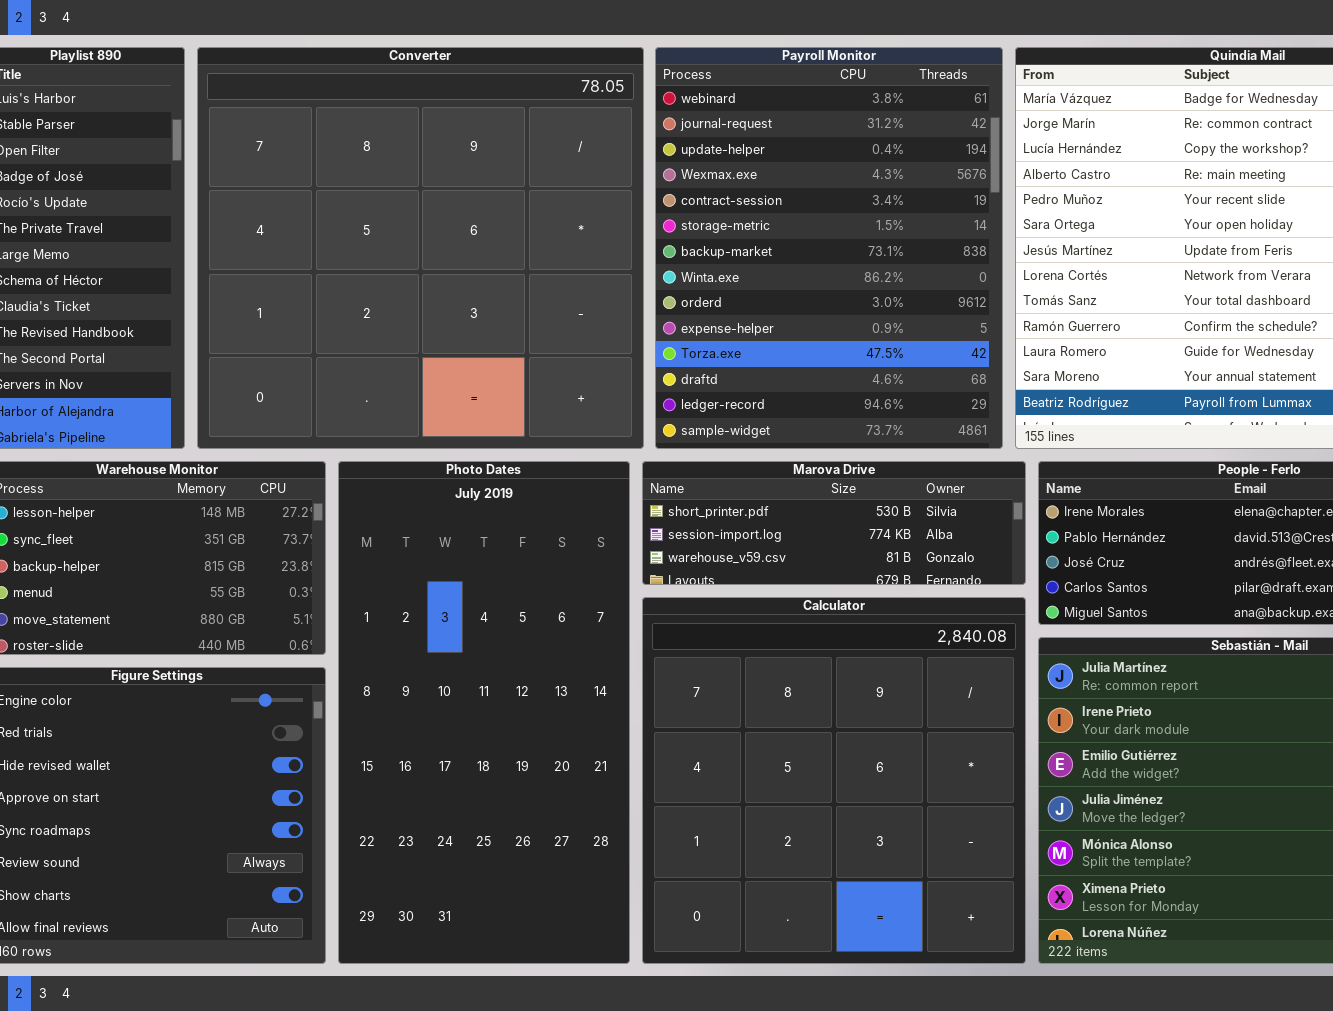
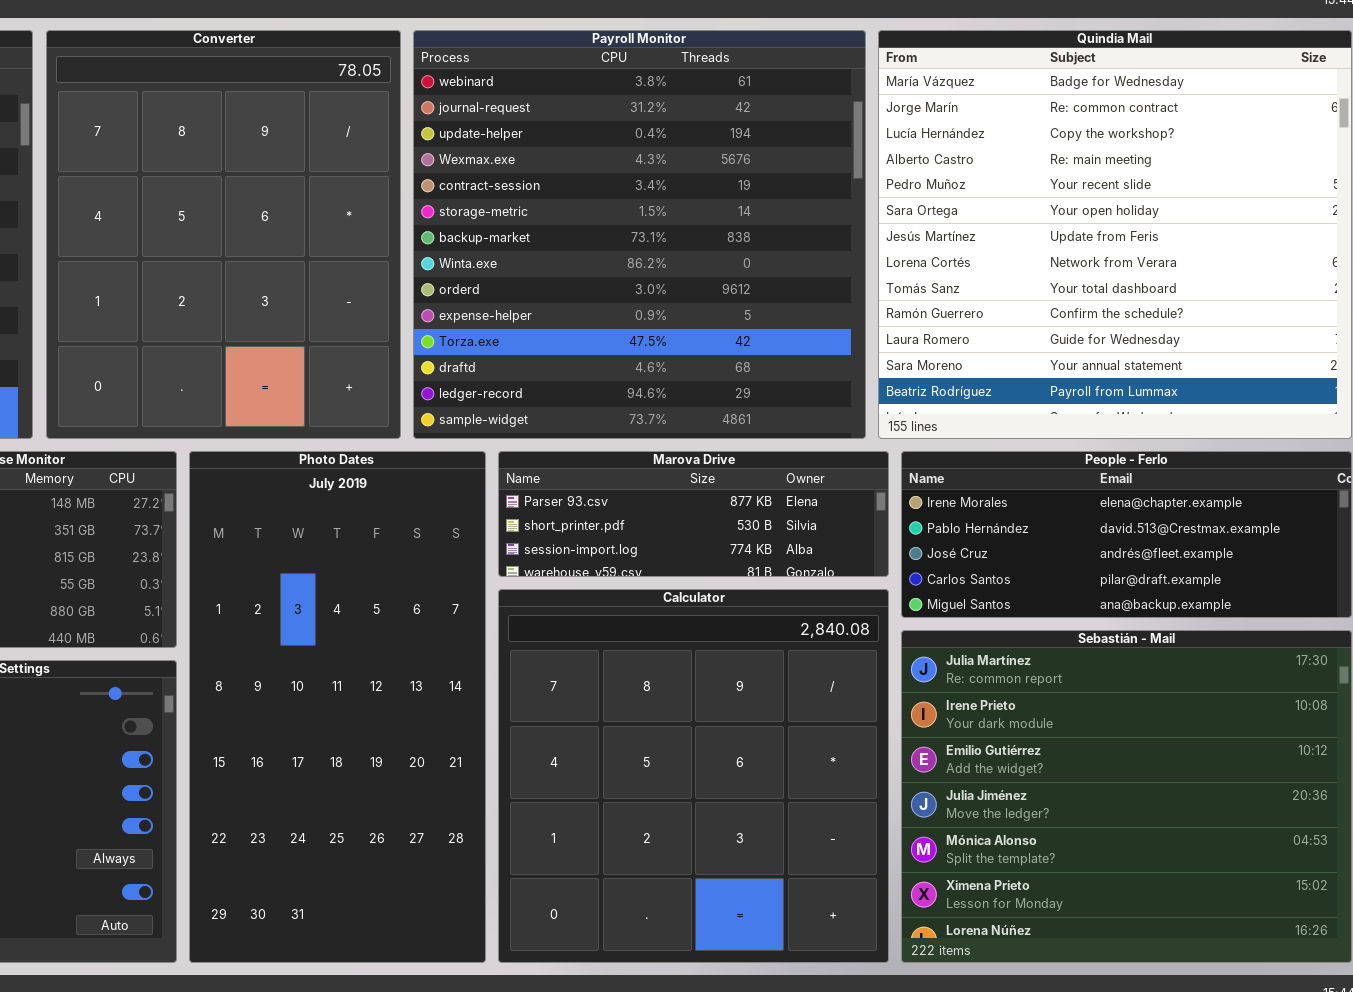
Converter: [197,47,644,449] -> [46,30,401,439], resized
Payroll Monitor: [655,47,1003,449] -> [413,30,866,439], resized
Marova Drive: [642,461,1026,585] -> [498,451,889,577], scrolled up 1 row

